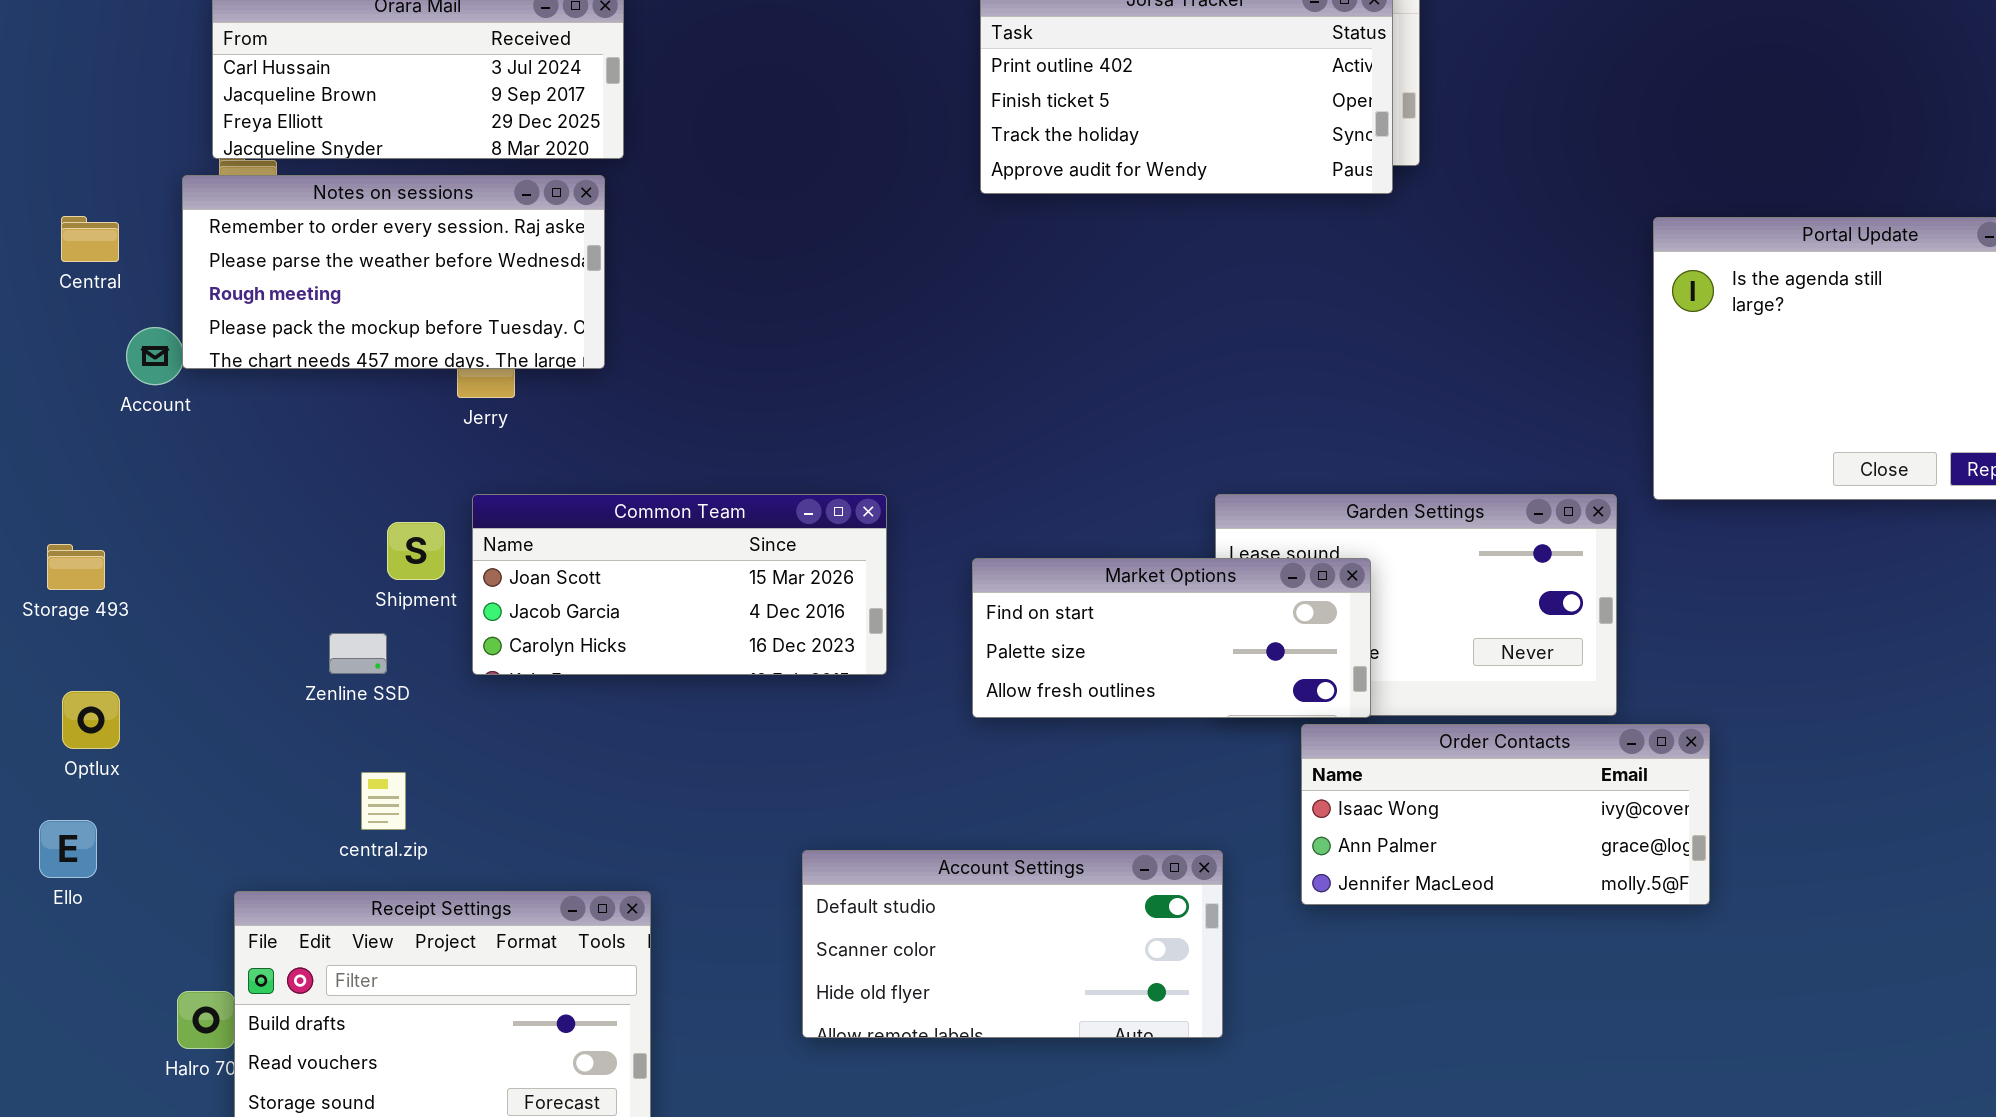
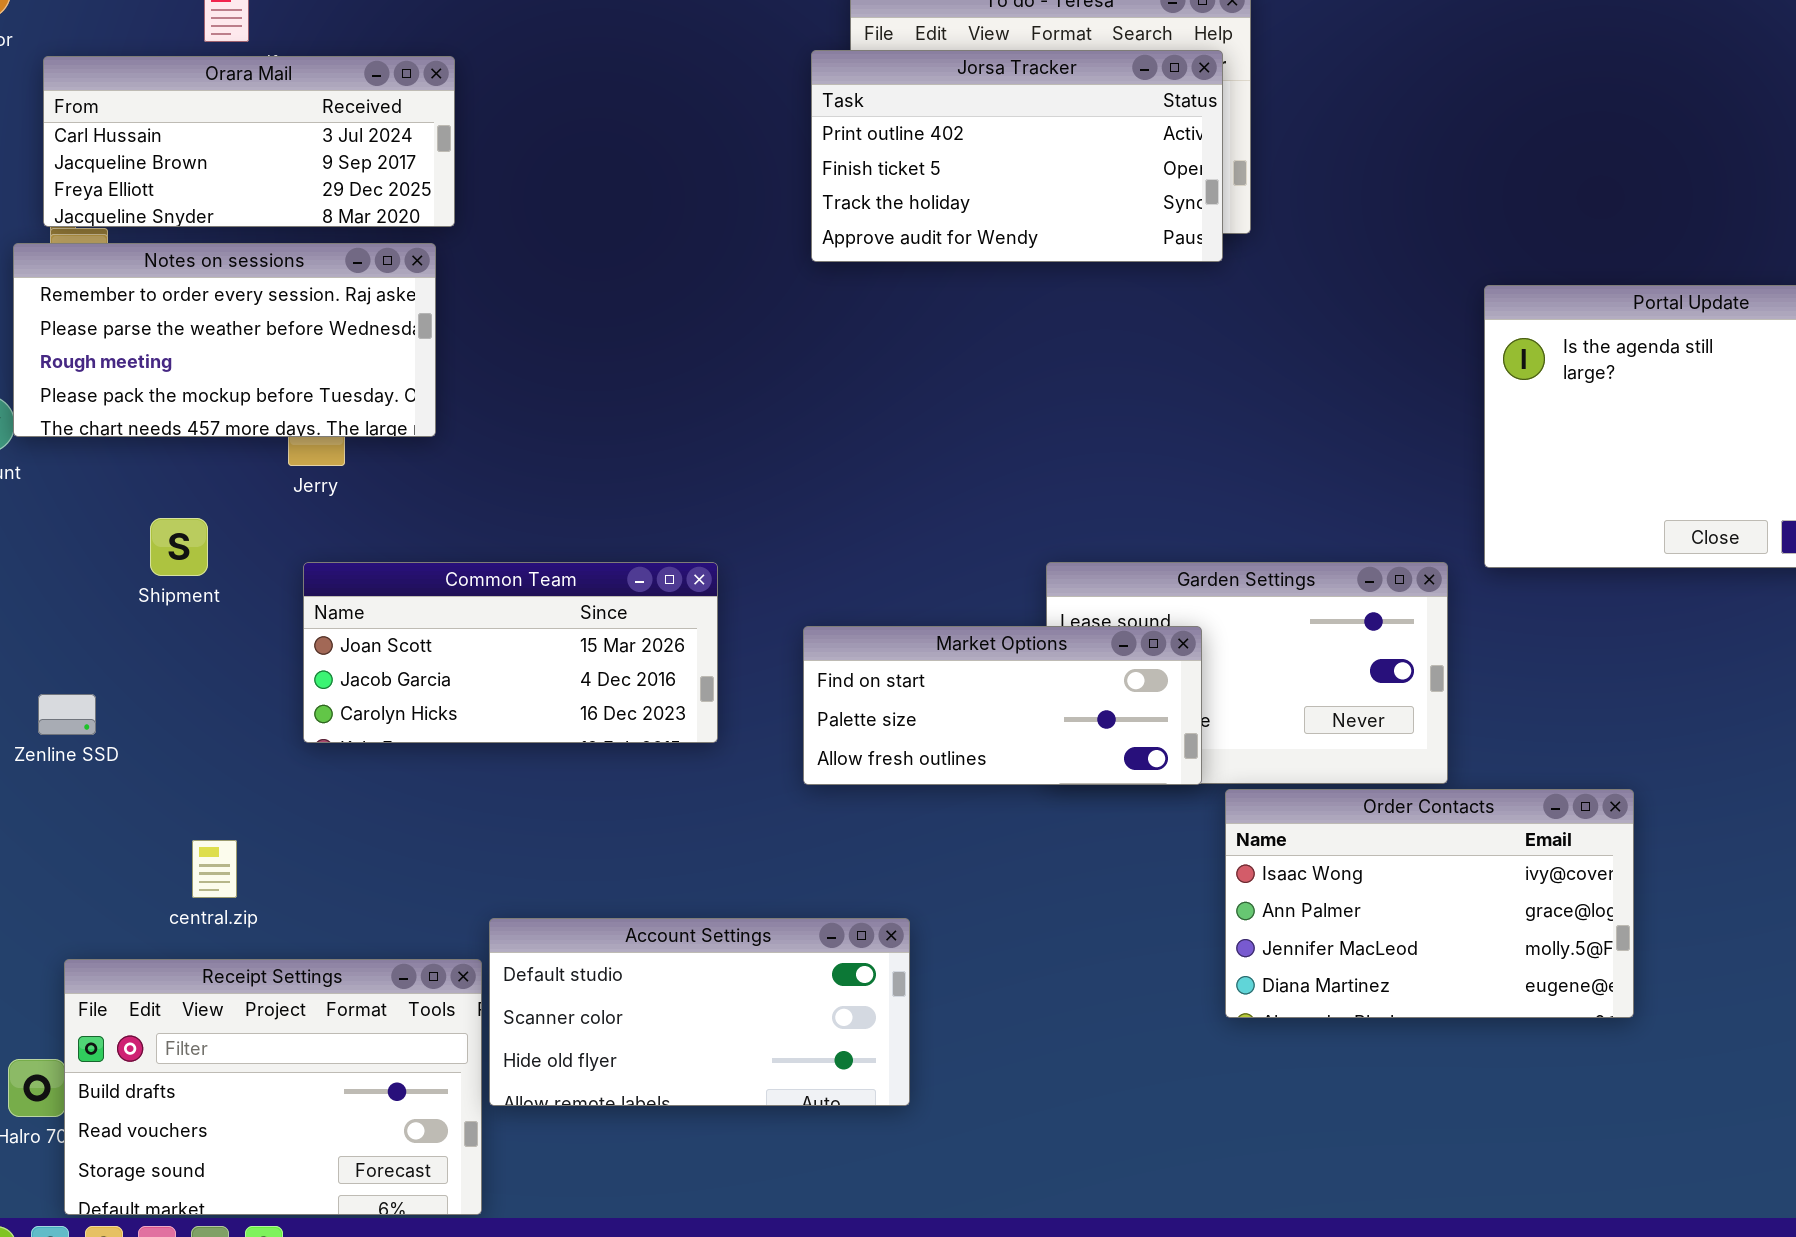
Shipment: [387,522,445,580] -> [150,518,208,576], moved
Zenline SSD: [329,633,387,674] -> [38,694,96,735], moved
Order Contacts: [1301,724,1710,905] -> [1225,789,1634,1018], moved, resized
Account Settings: [802,850,1223,1038] -> [489,918,910,1106], moved

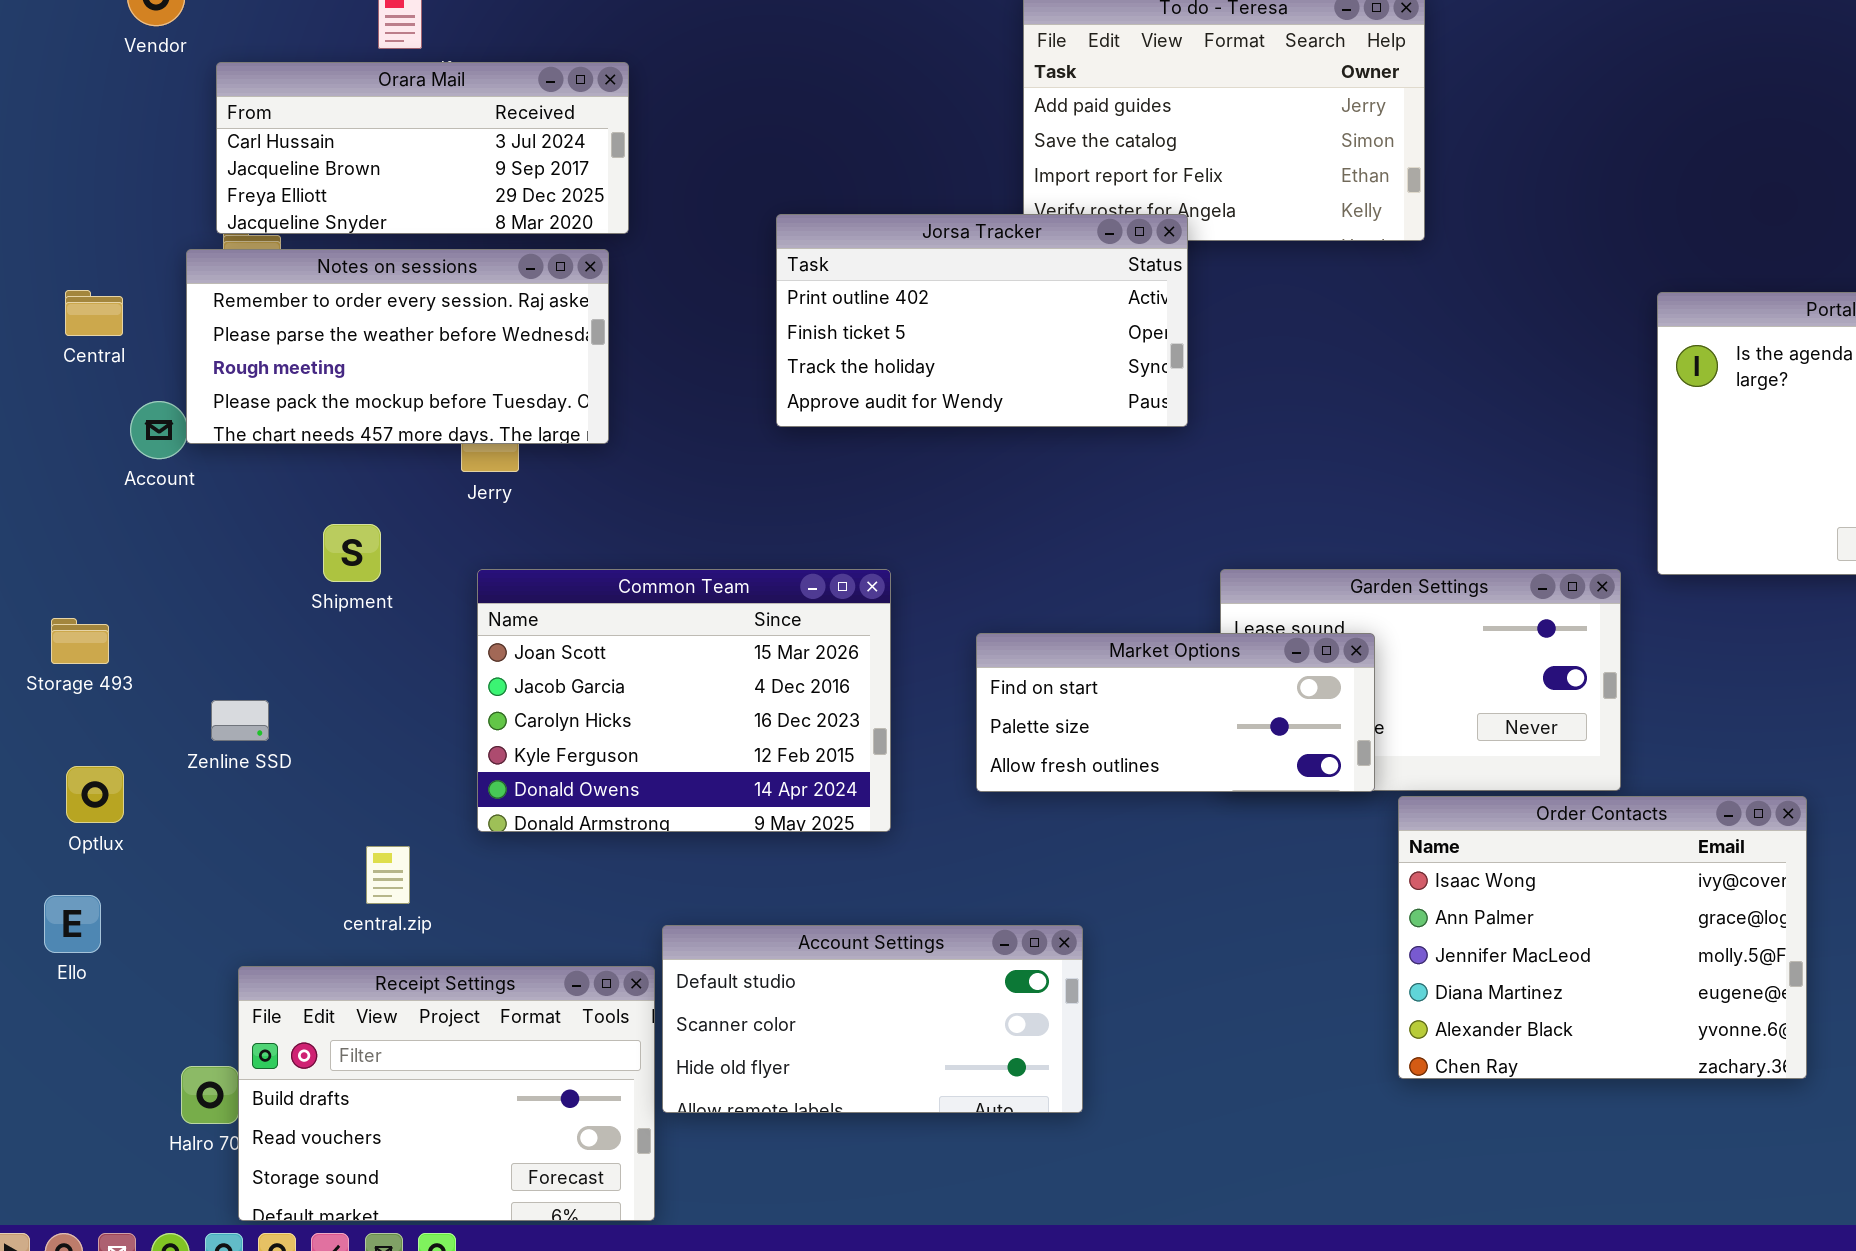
Jorsa Tracker: [811,50,1223,262] -> [776,214,1188,427], moved
Common Team: [303,562,718,743] -> [477,569,891,832], resized
Order Contacts: [1225,789,1634,1018] -> [1398,796,1807,1079], resized

